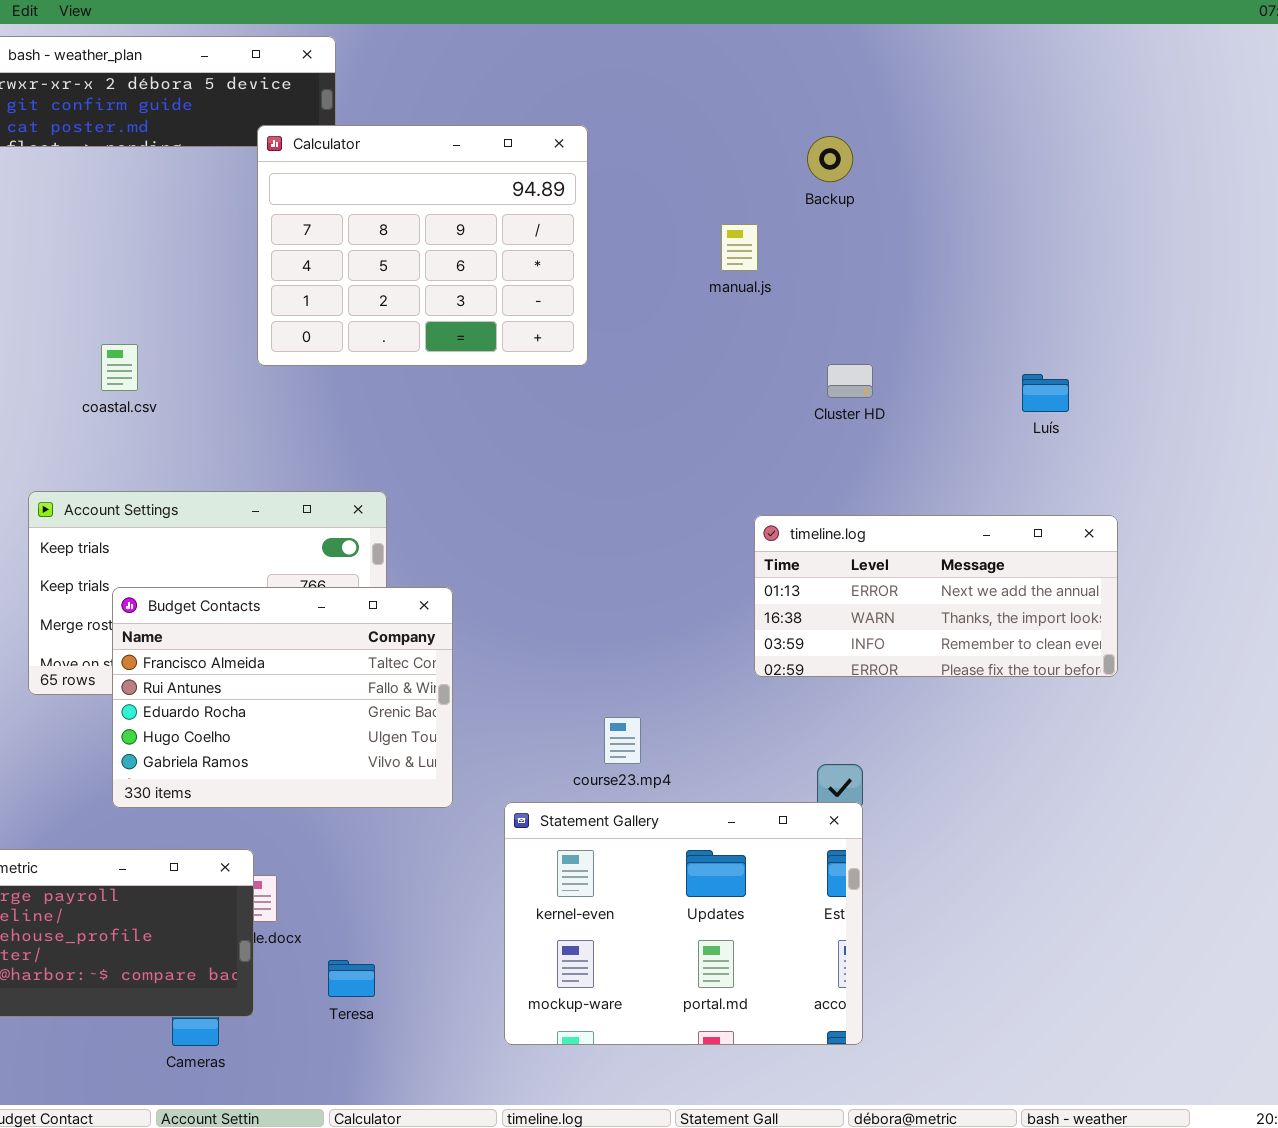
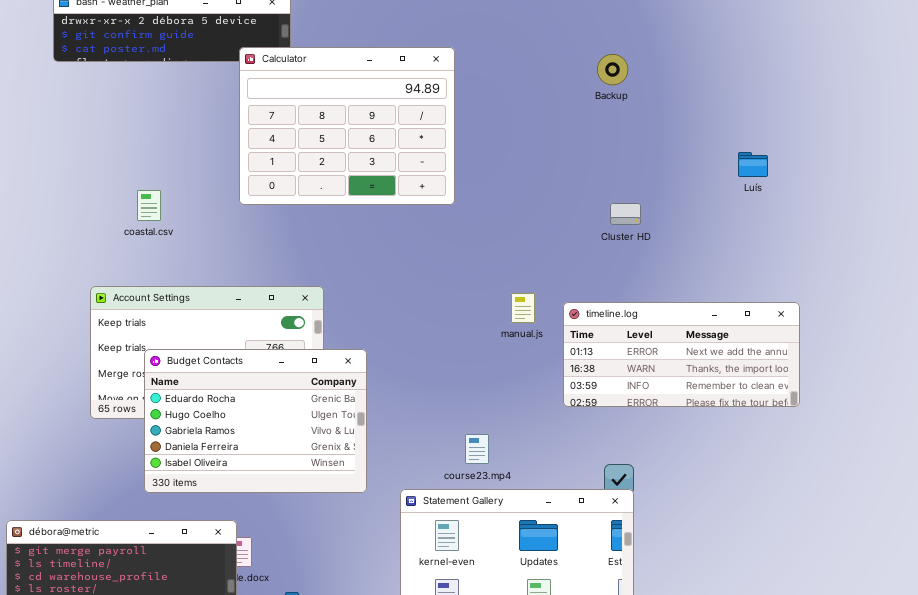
manual.js: [721,224,758,271] -> [511,293,535,323], moved
Luís: [1022,374,1069,412] -> [738,152,768,177], moved
Budget Contacts: [112,587,453,808] -> [144,349,367,493], scrolled down 2 rows

